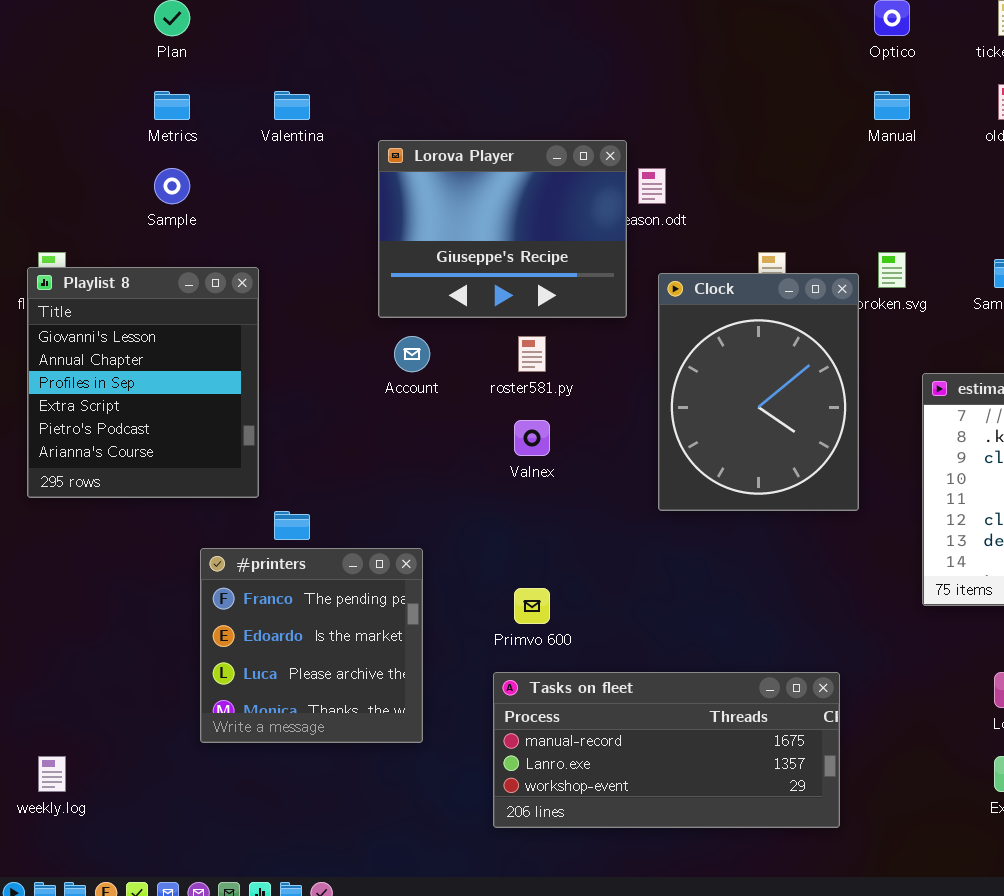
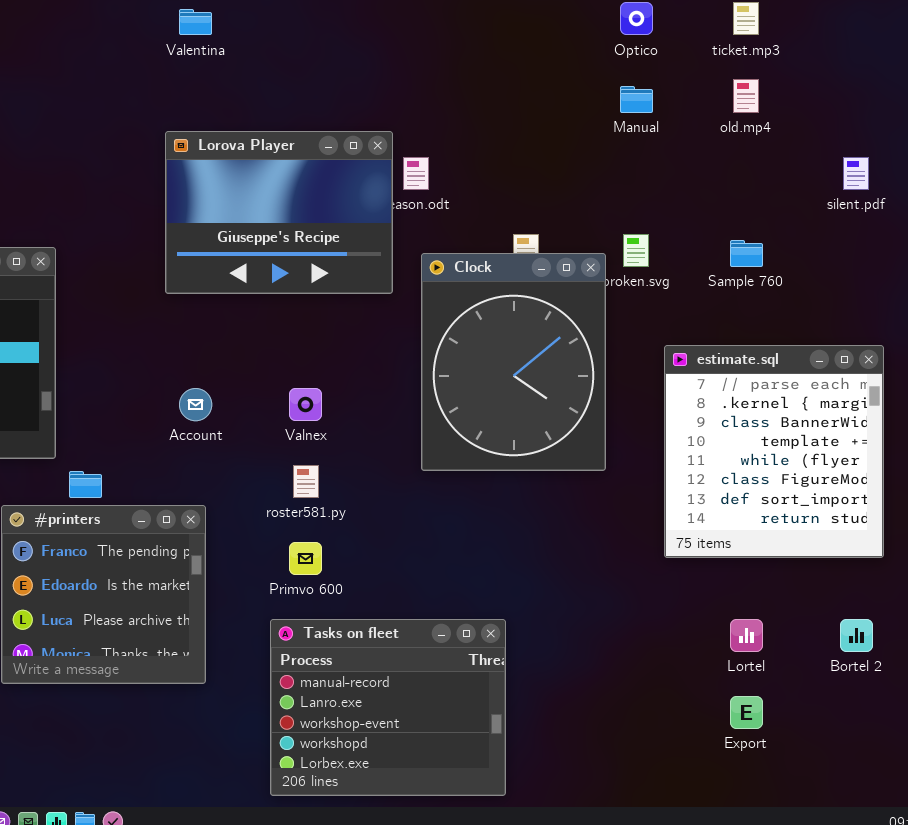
Valentina: [274,91,310,120] -> [179,9,212,35], moved
Account: [394,336,430,372] -> [179,388,212,421], moved
roster581.py: [518,336,546,372] -> [293,465,319,498], moved
Tasks on fleet: [493,672,840,828] -> [270,619,506,796], resized

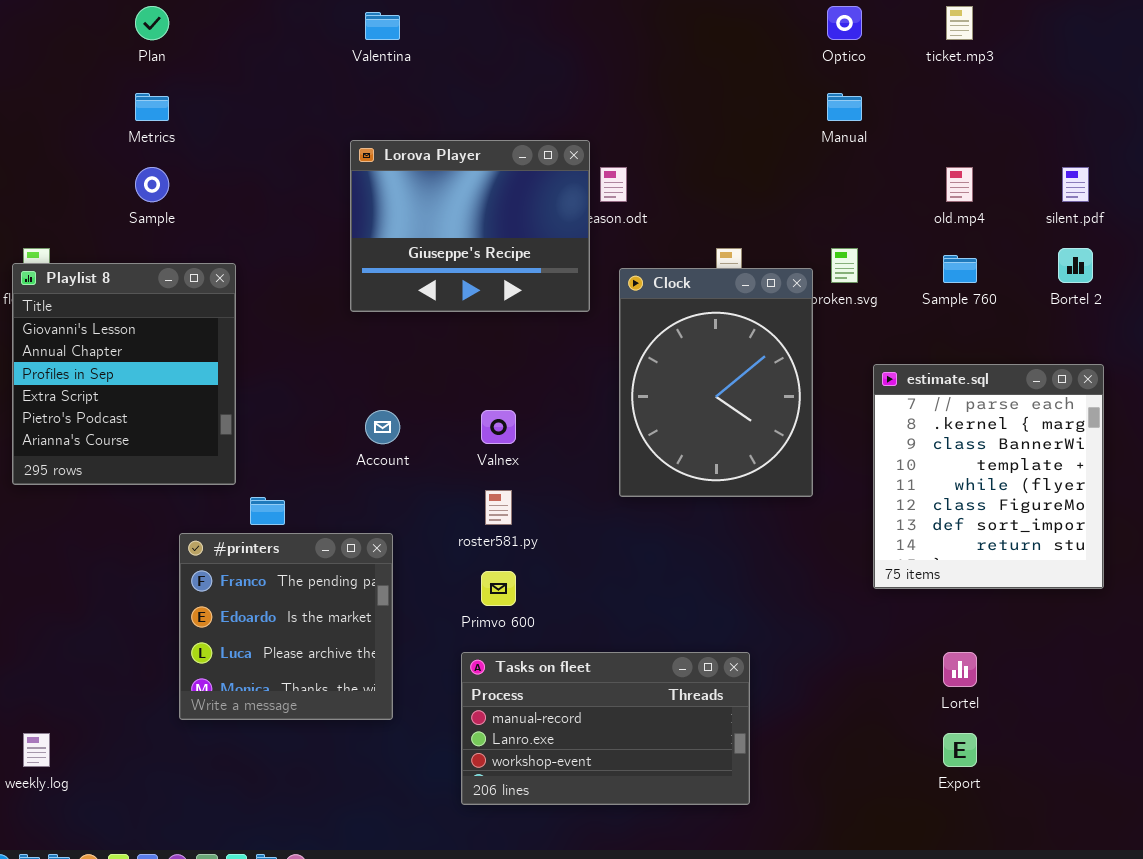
old.mp4: [733,79,759,113] -> [946,167,973,202], moved
Tasks on fleet: [270,619,506,796] -> [461,652,750,805], resized
Bortel 2: [840,619,873,652] -> [1058,248,1093,283], moved

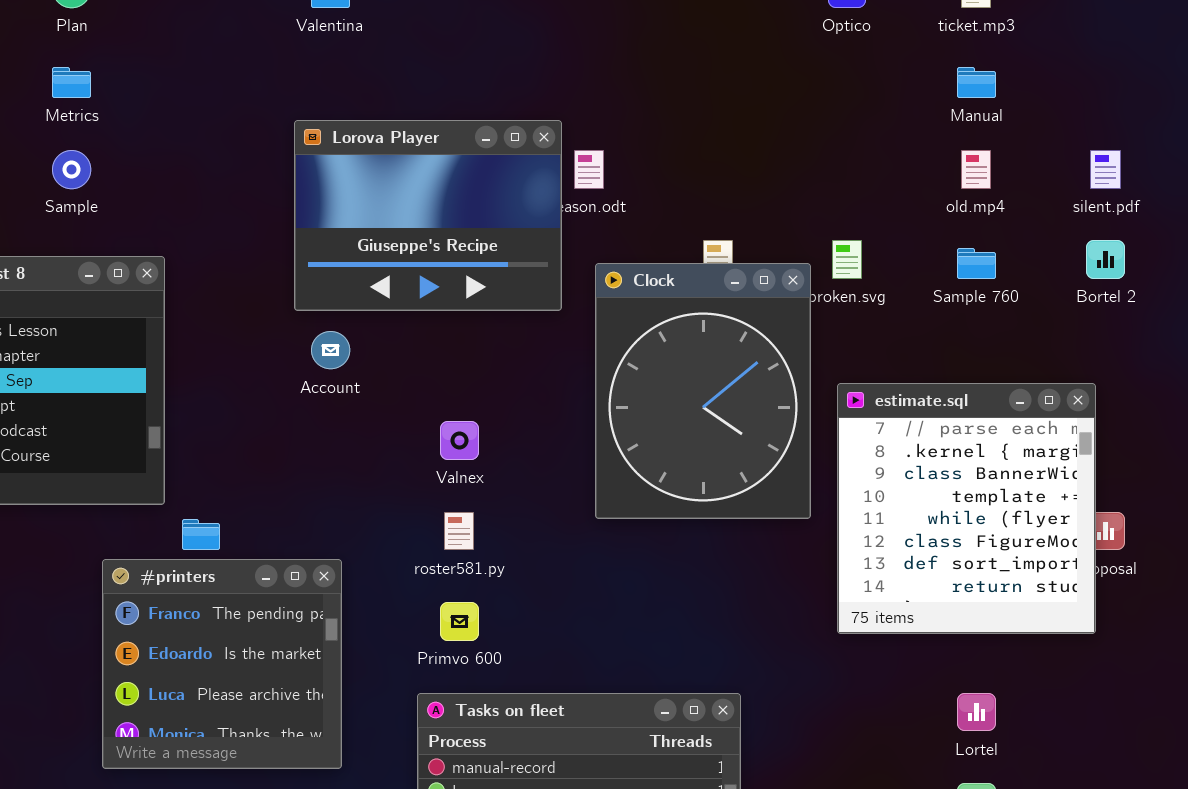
Manual: [827,93,862,121] -> [957,67,996,98], moved
estimate.sql: [873,364,1104,589] -> [837,383,1096,634], moved
Account: [365,410,400,444] -> [311,331,350,369], moved

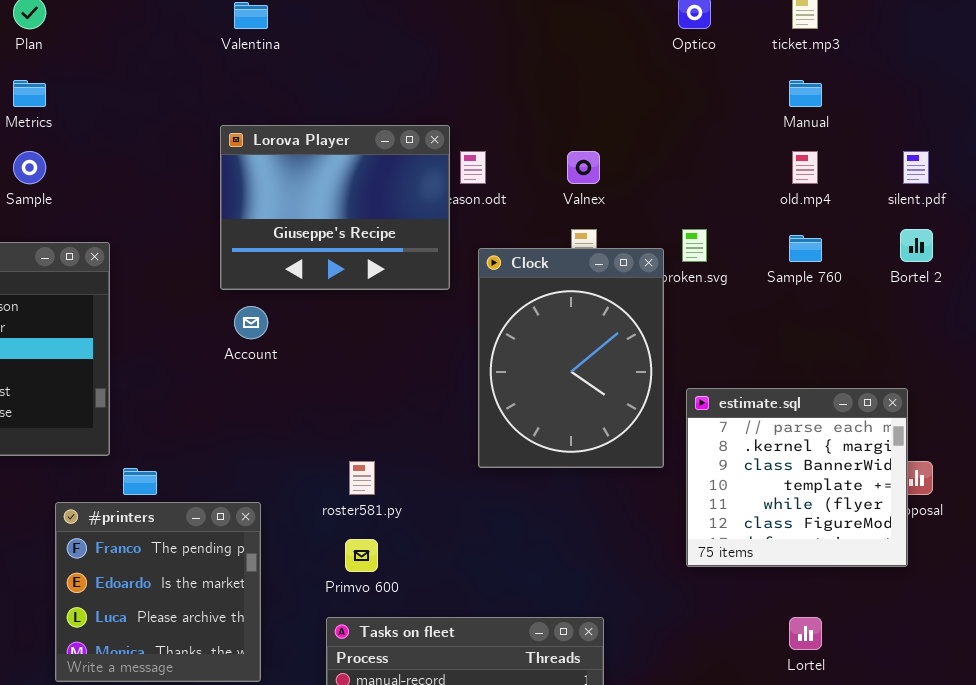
estimate.sql: [837,383,1096,634] -> [686,388,908,567], resized
Valnex: [440,421,479,460] -> [567,151,600,184], moved

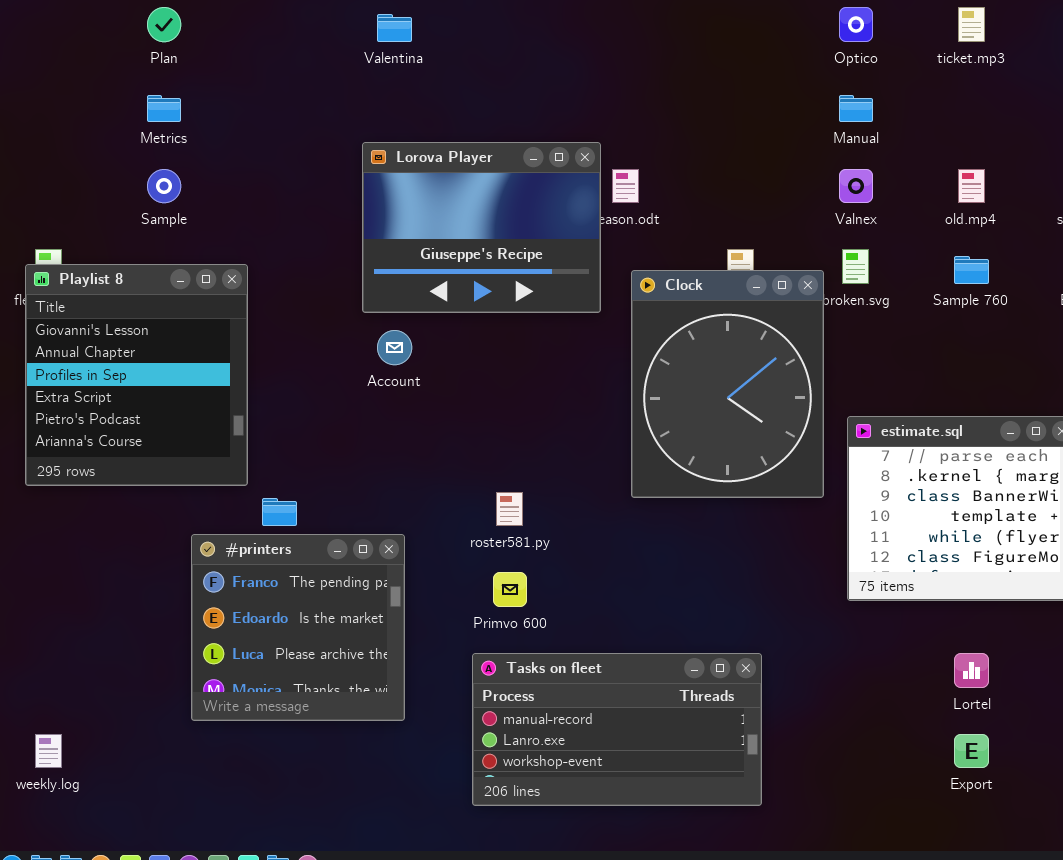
Manual: [789,80,822,107] -> [839,95,873,122], moved
Valnex: [567,151,600,184] -> [839,169,873,203], moved

